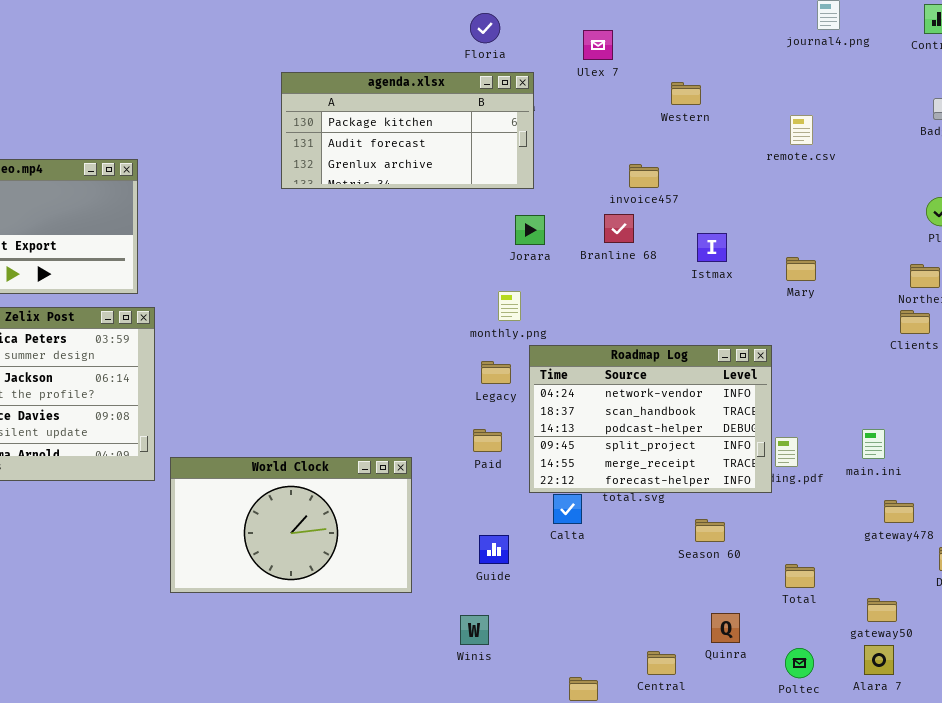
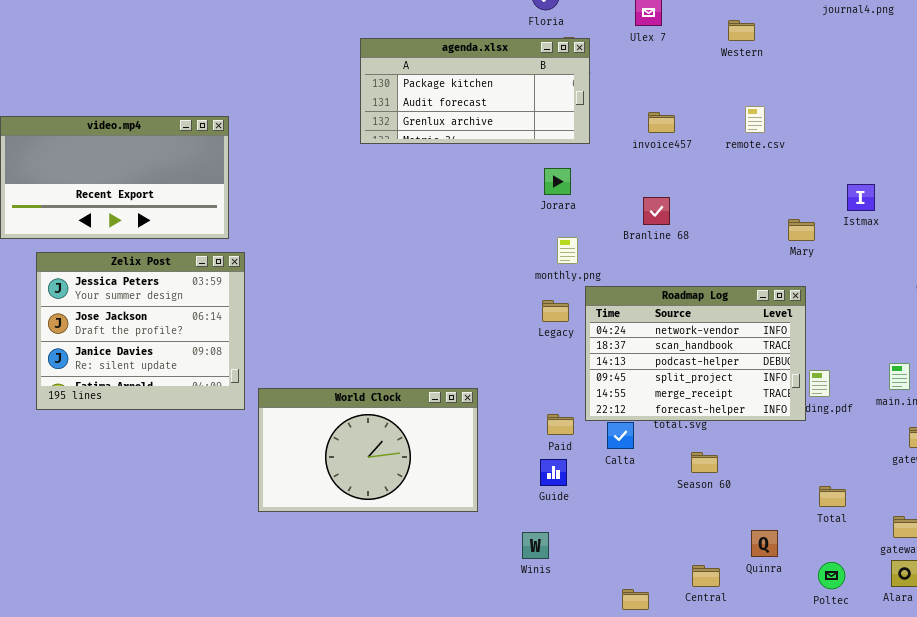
Western: [671,82,701,105] -> [728,20,755,41], moved
remote.csv: [790,115,813,145] -> [745,106,765,133], moved
invoice457: [629,164,659,188] -> [648,112,675,133], moved
Branline 68: [604,214,634,243] -> [643,197,670,225], moved
Jorara: [515,215,545,245] -> [544,168,571,195], moved
Istmax: [697,233,727,262] -> [847,184,875,211], moved
Mary: [786,257,816,281] -> [788,219,815,241], moved
Paid: [473,429,502,452] -> [547,414,574,435], moved
Season 60: [695,519,725,542] -> [691,452,718,473], moved

